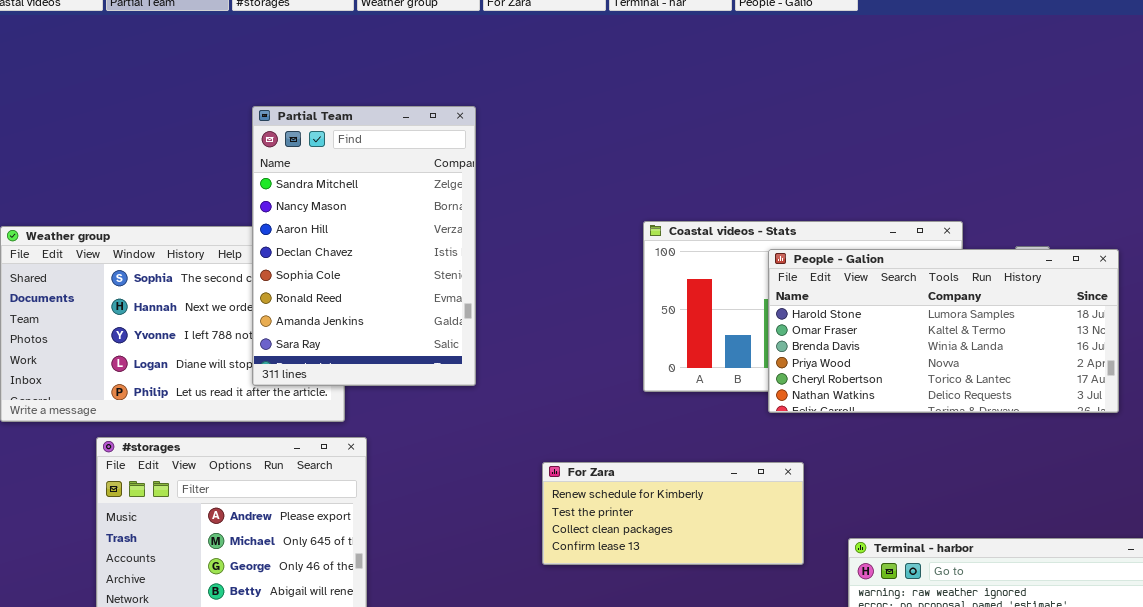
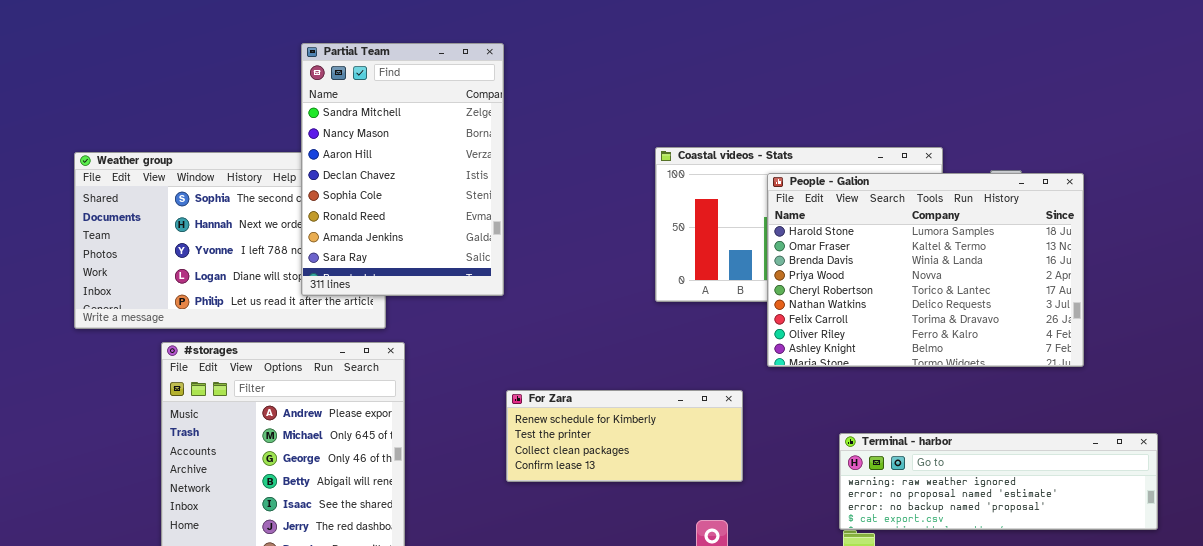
People - Galion: [768,249,1119,413] -> [767,173,1084,367], resized
For Zara: [542,462,804,565] -> [506,390,743,482], moved

